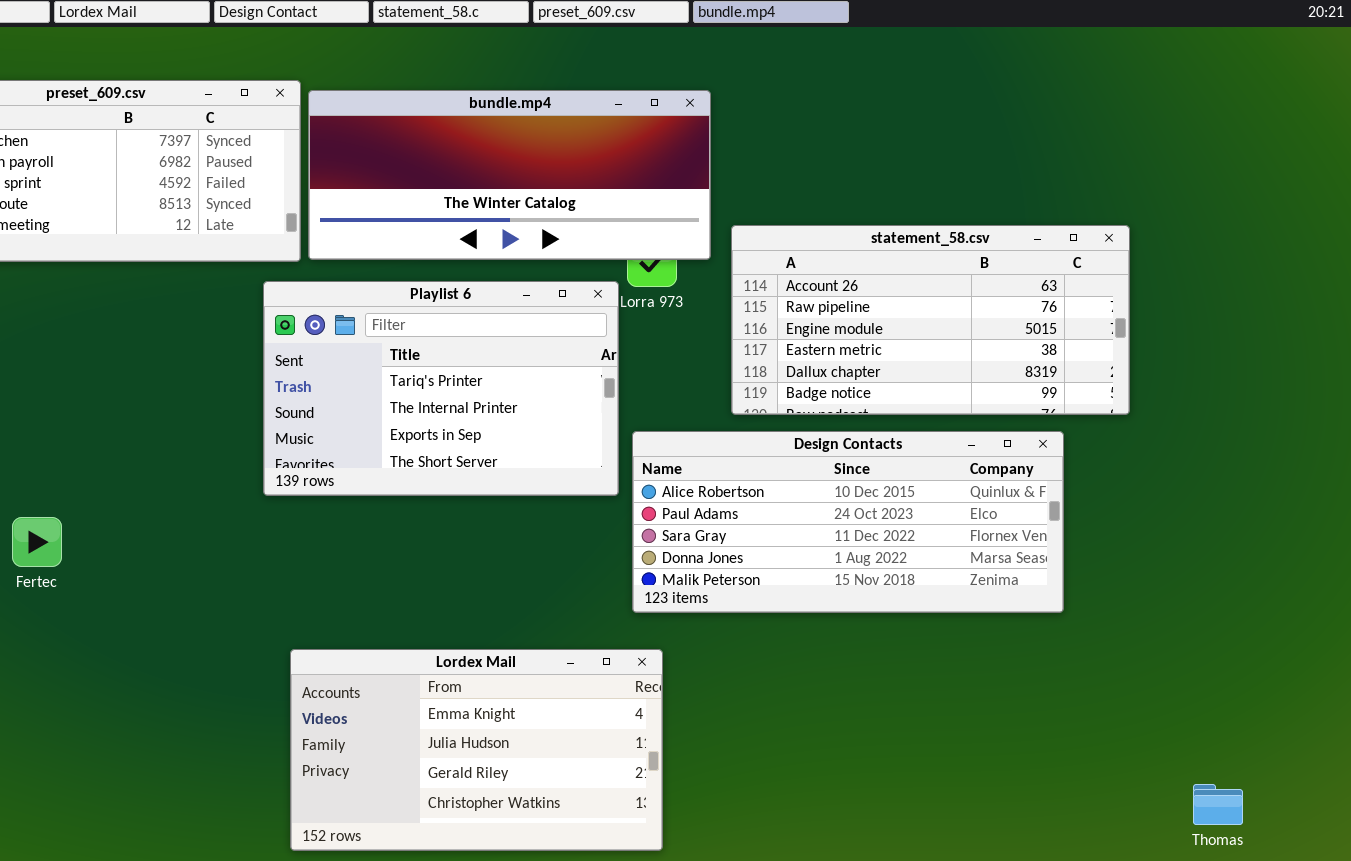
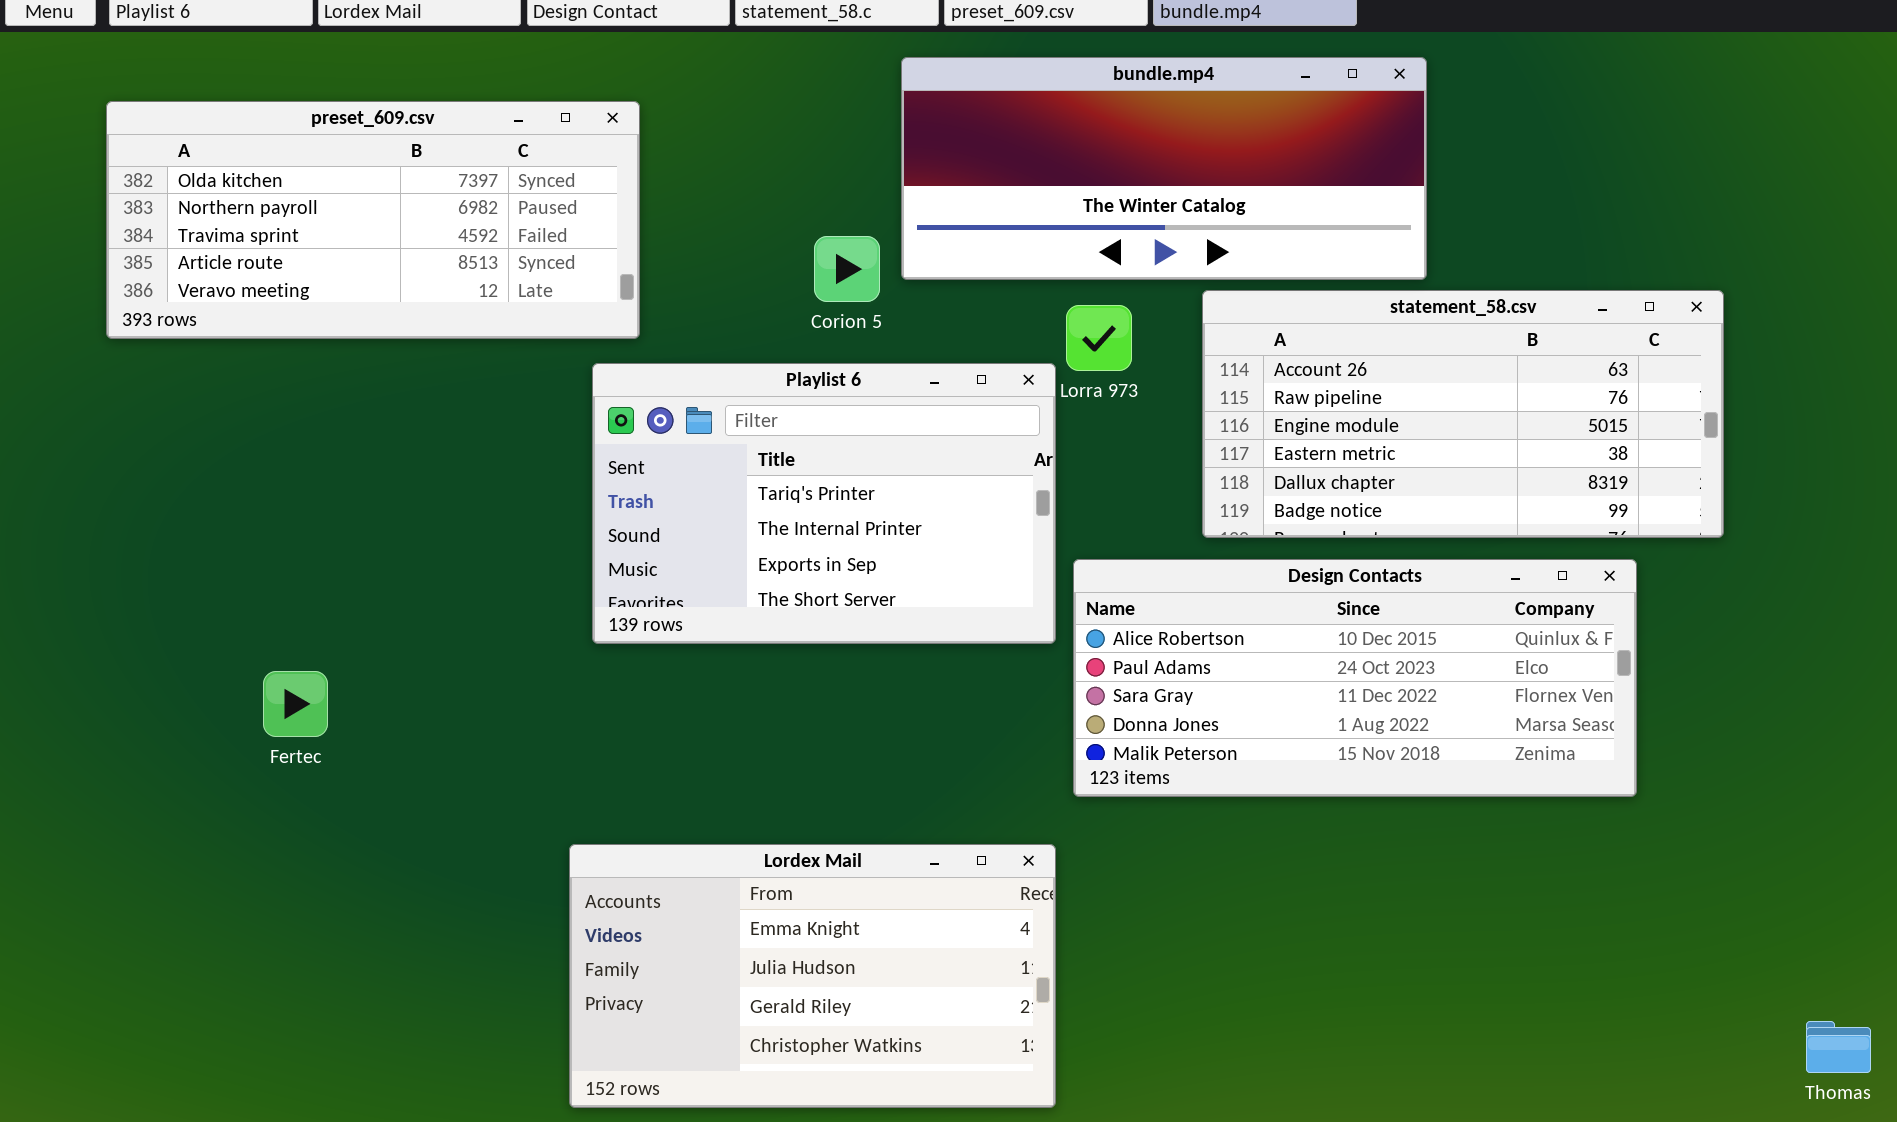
bundle.mp4: [308,90,711,260] -> [901,57,1427,280], moved
Lordex Mail: [290,649,663,851] -> [569,844,1056,1108], moved

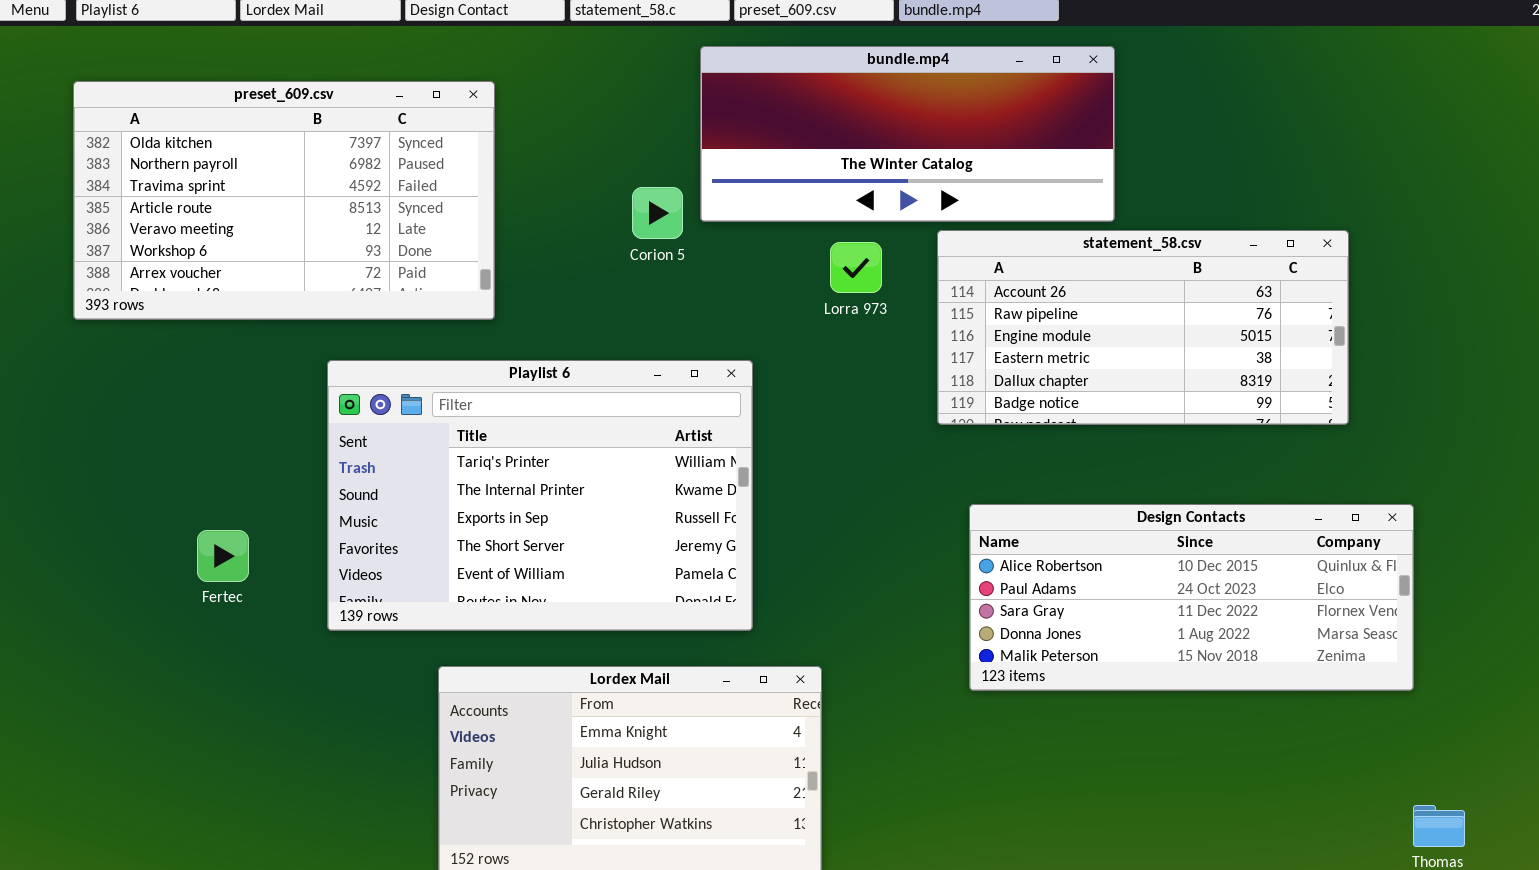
preset_609.csv: [106,101,640,339] -> [73,81,495,320], resized
Playlist 6: [592,363,1056,644] -> [327,360,753,631], moved, resized
Design Contacts: [1073,559,1637,797] -> [969,504,1414,691], moved

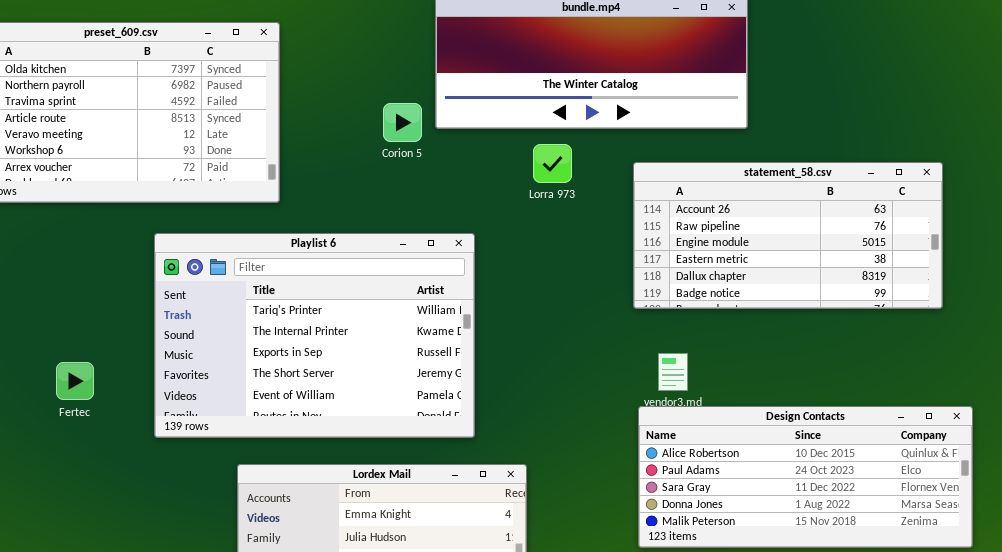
statement_58.csv: [937,230,1349,425] -> [633,162,943,309], moved
Design Contacts: [969,504,1414,691] -> [638,406,973,548], moved

